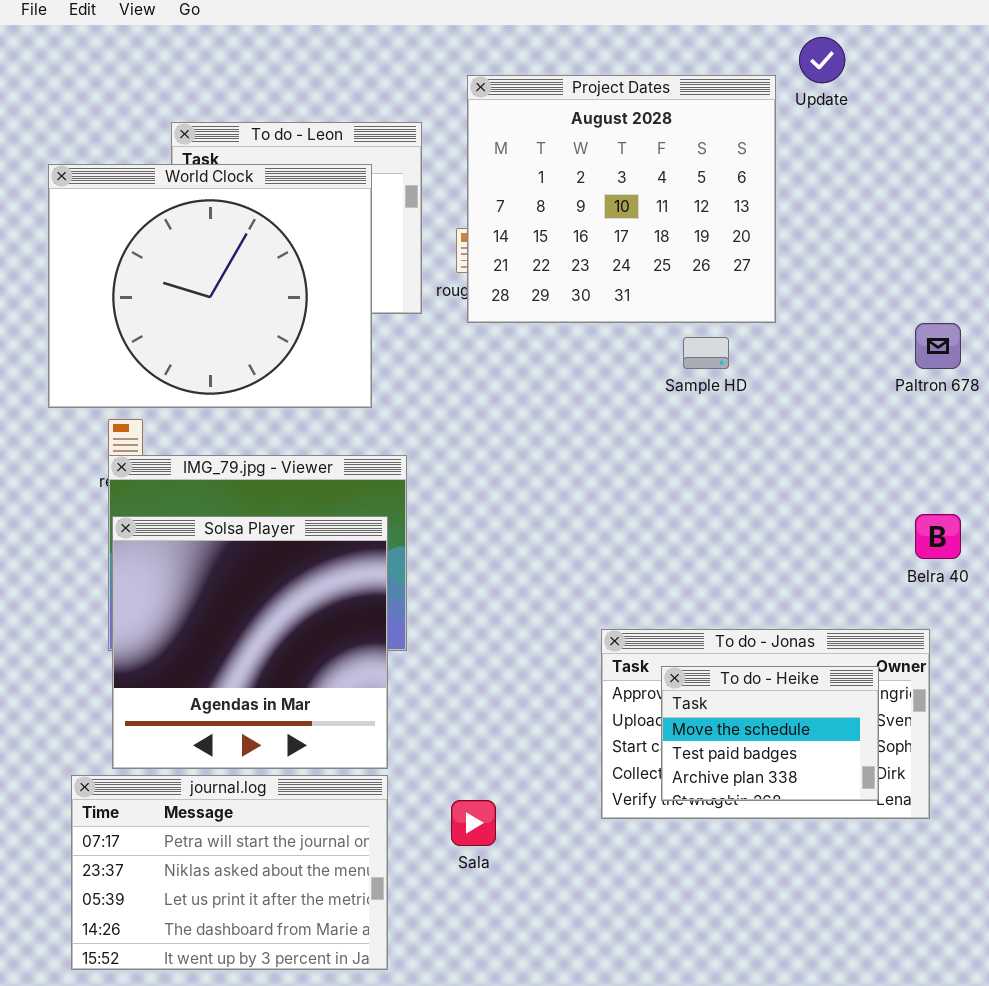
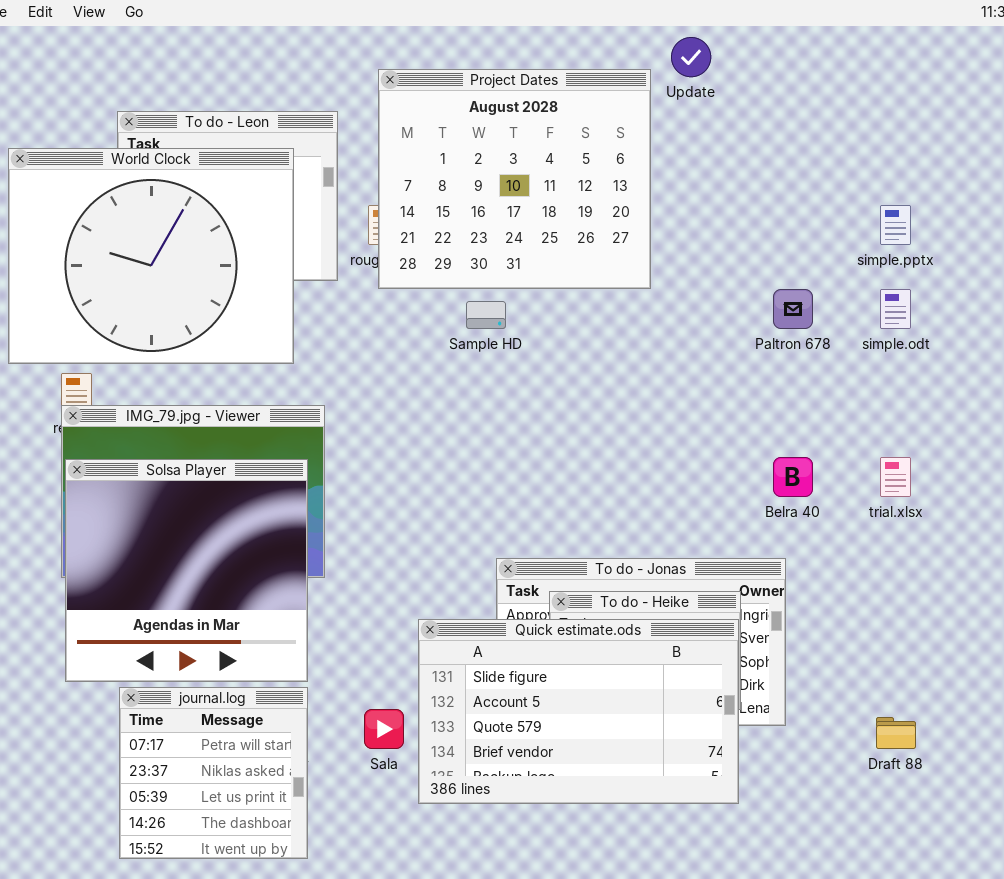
Sample HD: [683,337,729,369] -> [466,301,506,329], moved
Quick estimate.ods: none -> [418,619,739,804], opened
journal.log: [71,775,388,970] -> [119,687,308,859], resized

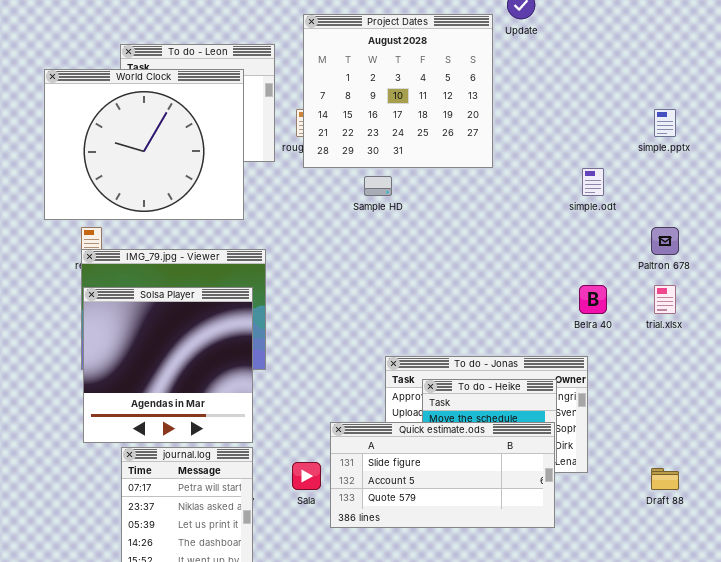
Paltron 678: [773,289,813,329] -> [651,227,679,255], moved
simple.odt: [880,289,911,329] -> [582,168,604,196], moved
Quick estimate.ods: [418,619,739,804] -> [330,422,555,528], resized

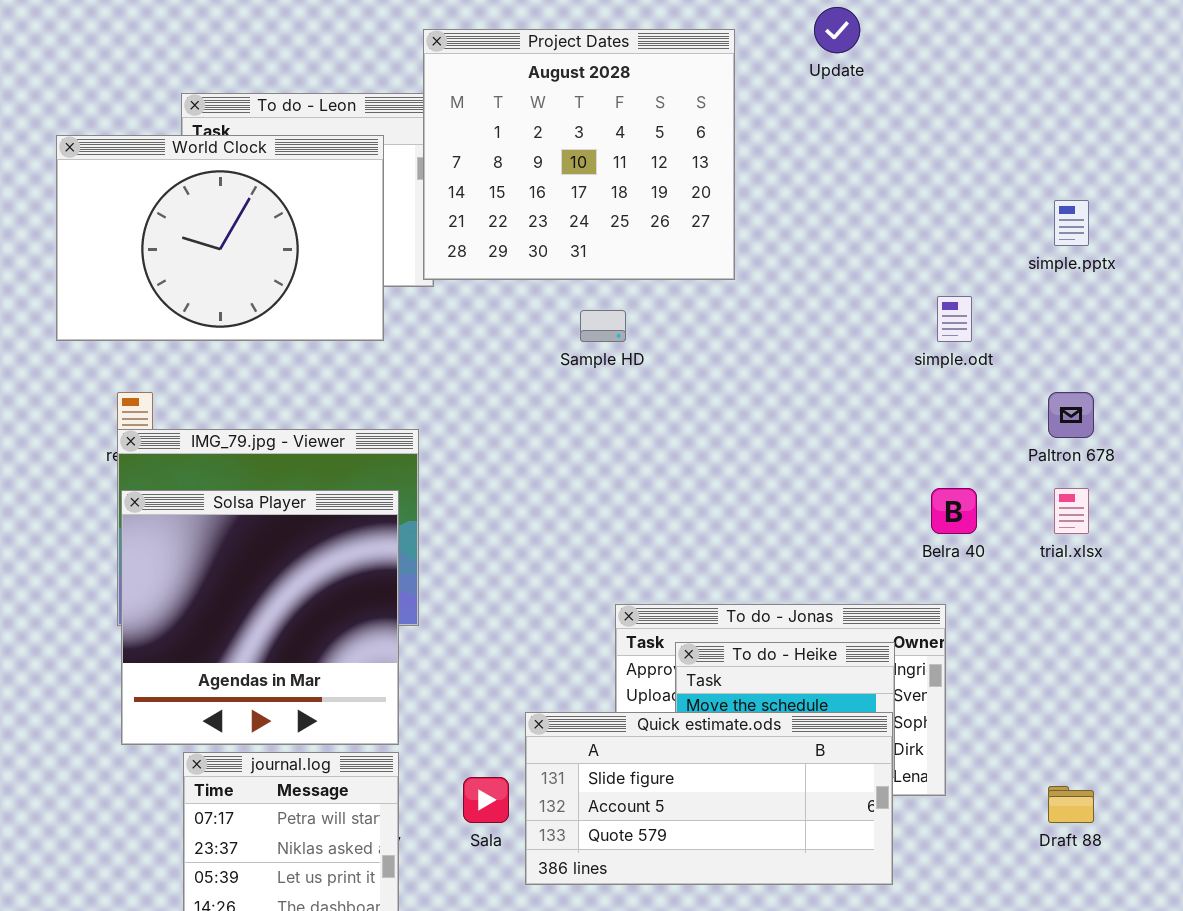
Project Dates: [303,14,493,168] -> [423,29,735,280], moved
World Clock: [44,69,244,220] -> [56,135,384,341], resized

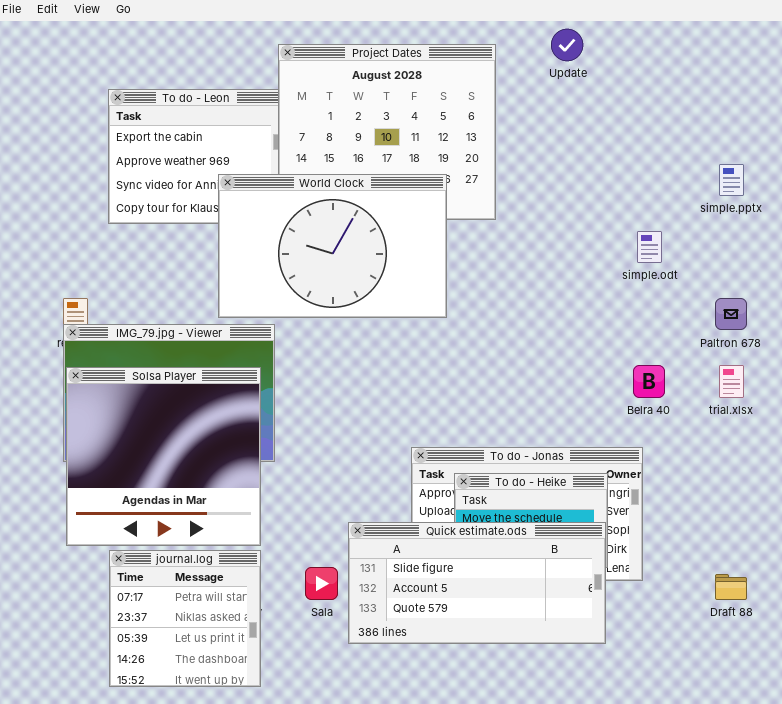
World Clock: [56,135,384,341] -> [218,174,447,318], moved

